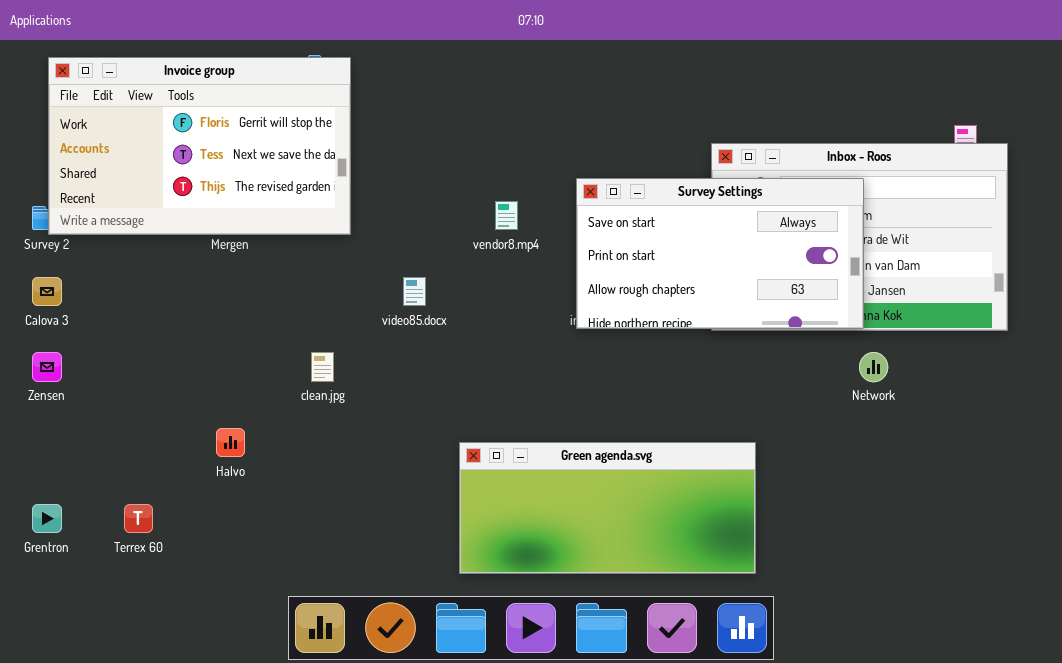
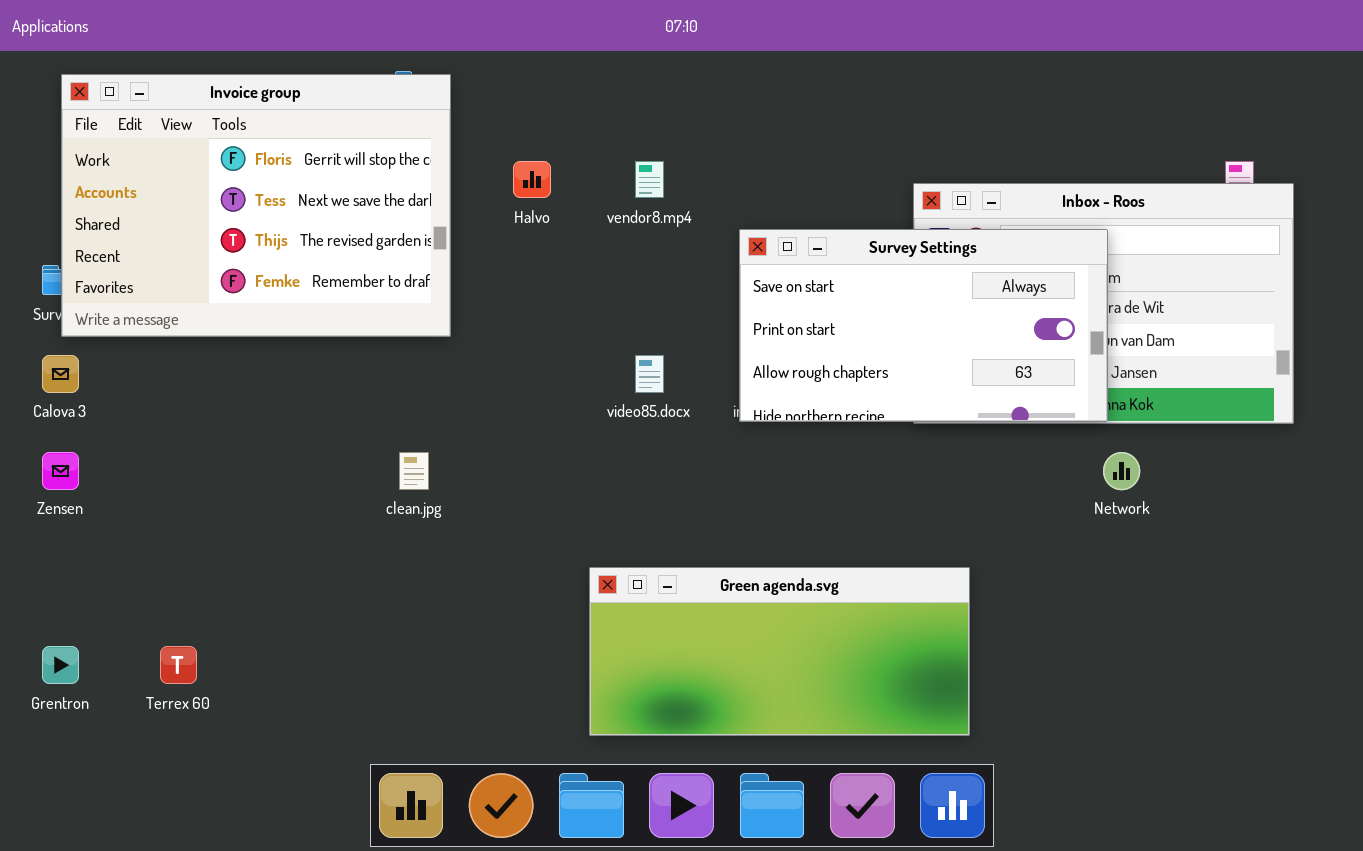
Invoice group: [48,57,351,235] -> [61,74,451,337], resized
vendor8.mp4: [495,201,518,230] -> [635,161,664,198], moved
video85.docx: [403,277,426,306] -> [635,355,664,393], moved
Halvo: [216,428,245,457] -> [513,161,551,198], moved

